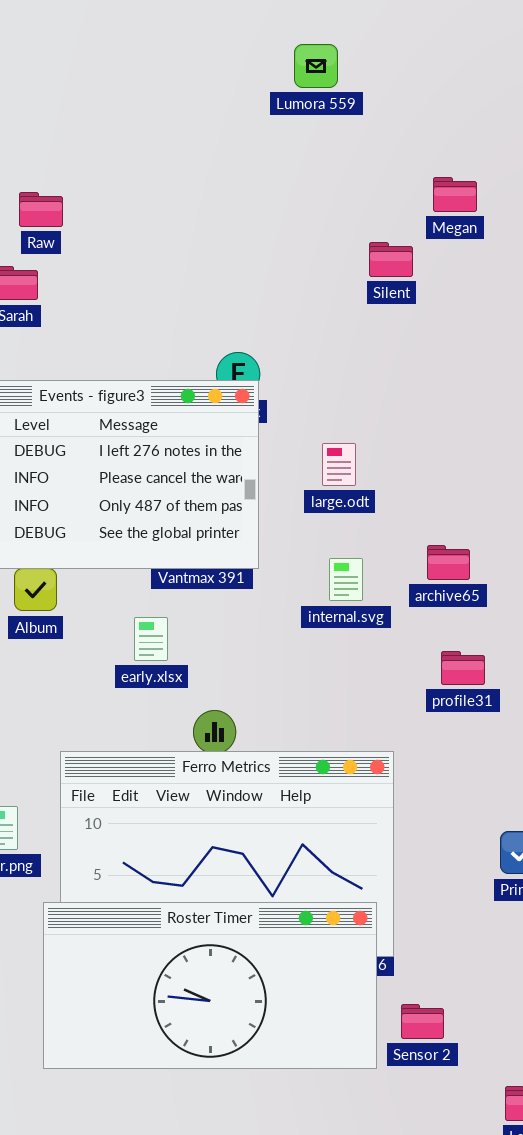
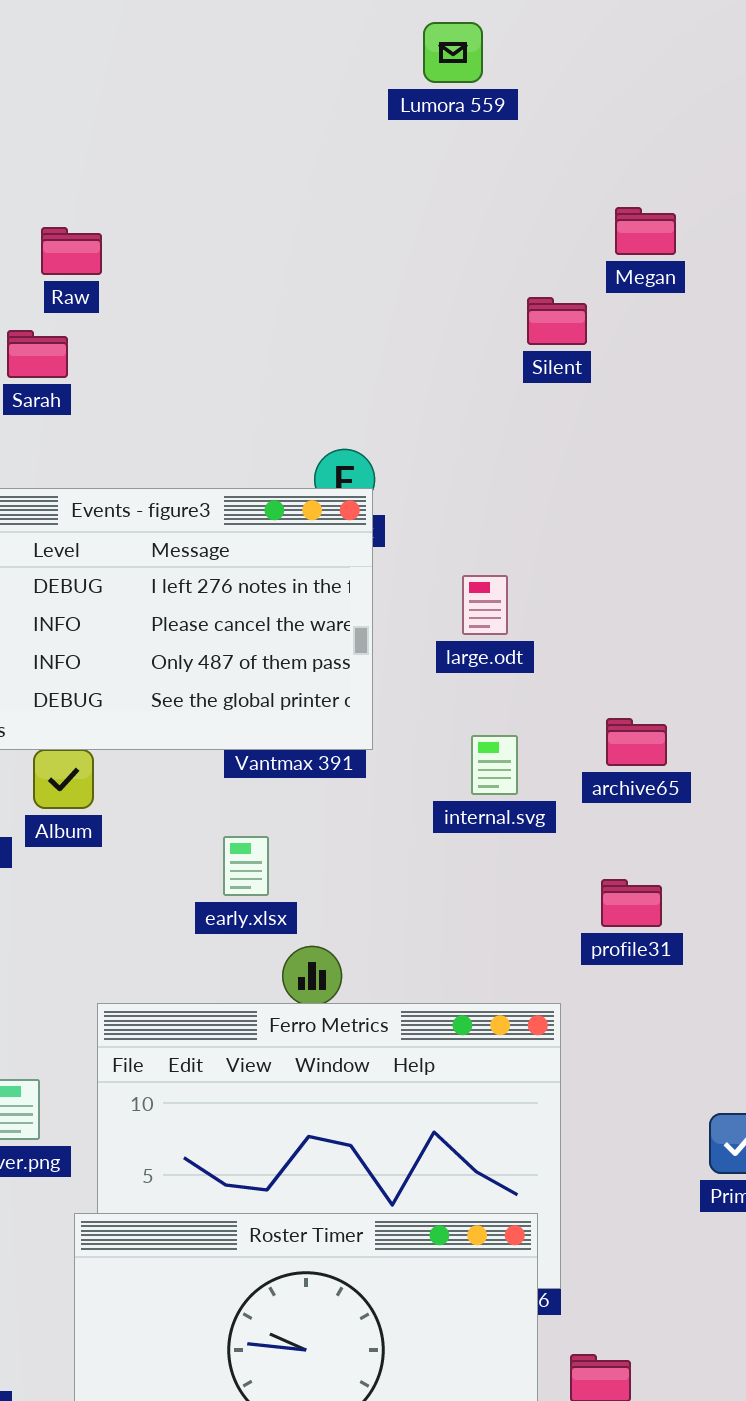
early.xlsx: [134,617,168,661] -> [223,836,269,896], moved
profile31: [441,651,485,685] -> [601,879,662,927], moved

